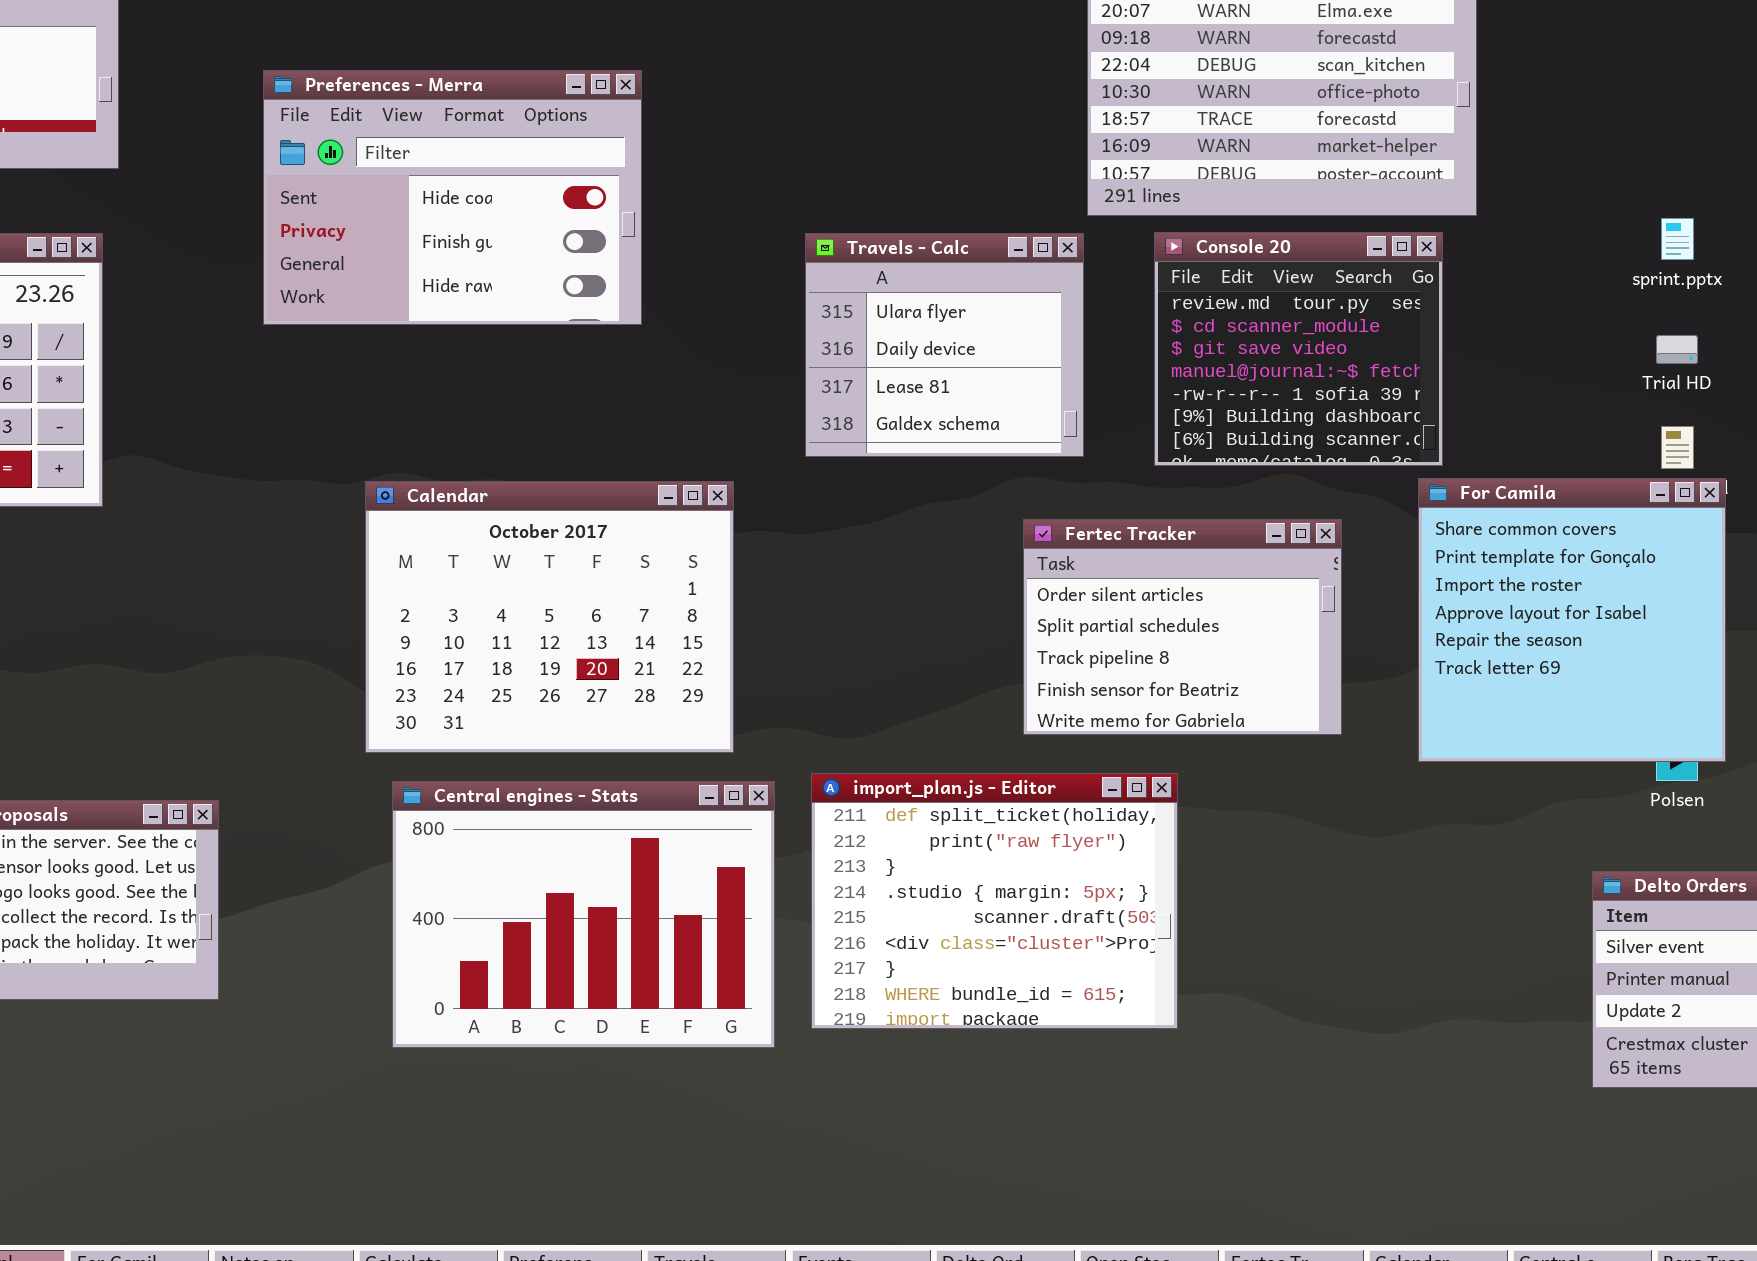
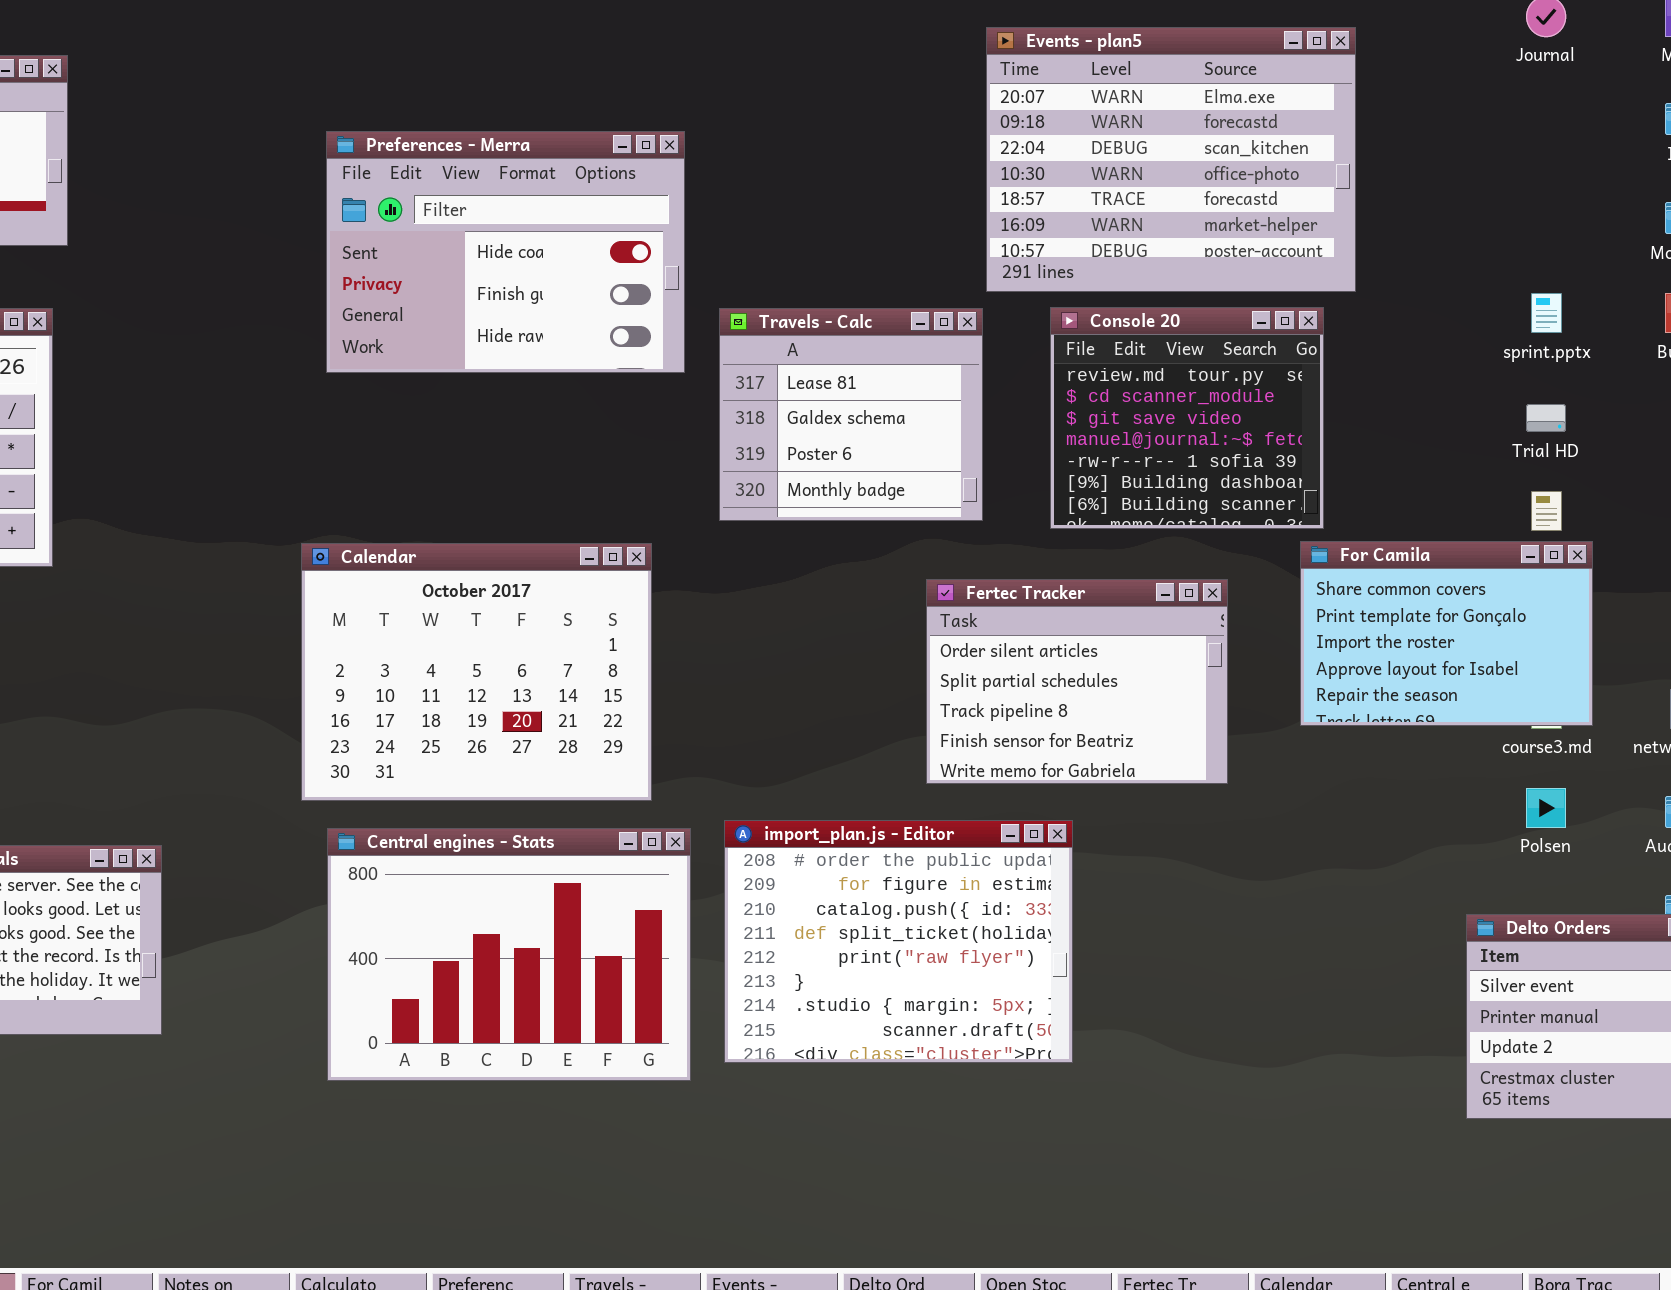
Preferences - Merra: [263,70,642,325] -> [326,131,685,373], moved
Travels - Calc: [805,233,1084,457] -> [719,308,983,521], scrolled down 2 rows
For Camila: [1418,478,1726,762] -> [1300,541,1593,726], resized
import_plan.js - Editor: [811,773,1178,1029] -> [724,820,1073,1063], scrolled up 3 rows

